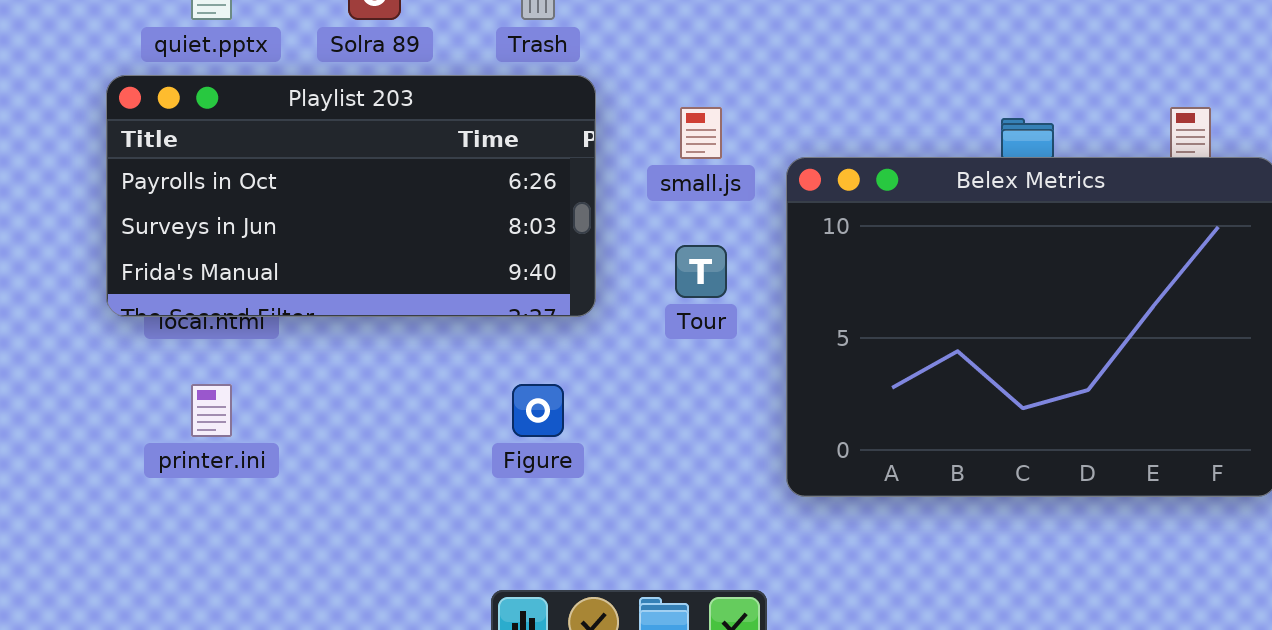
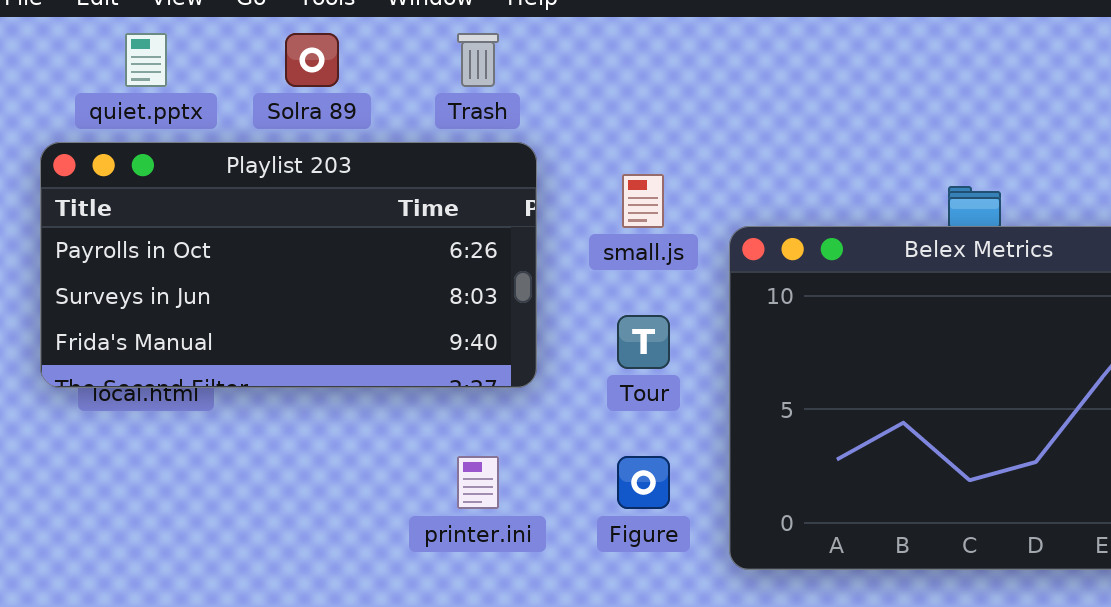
printer.ini: [191,384,232,437] -> [457,456,499,509], moved
Figure: [512,384,564,437] -> [617,456,670,509], moved

